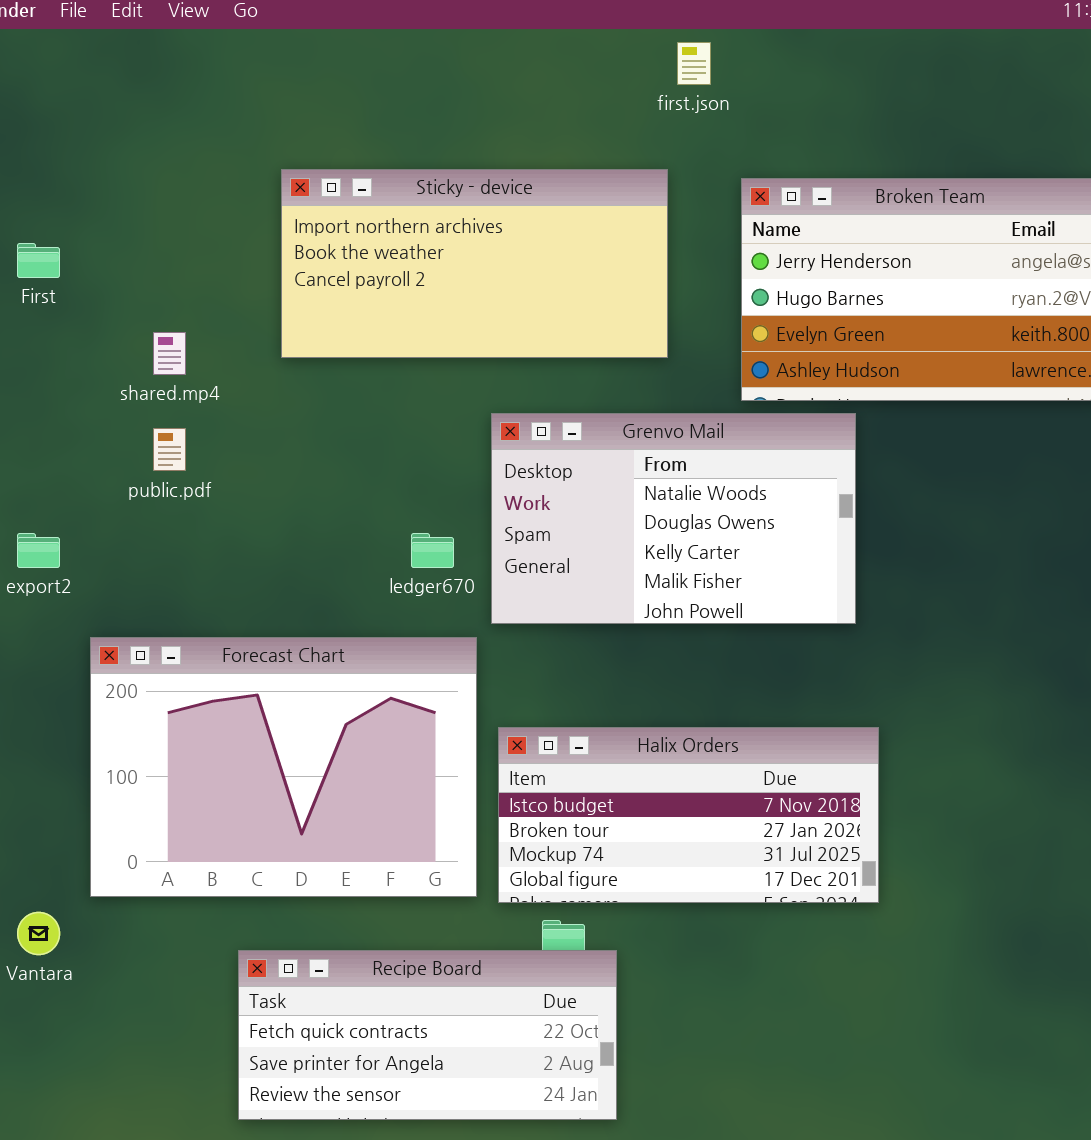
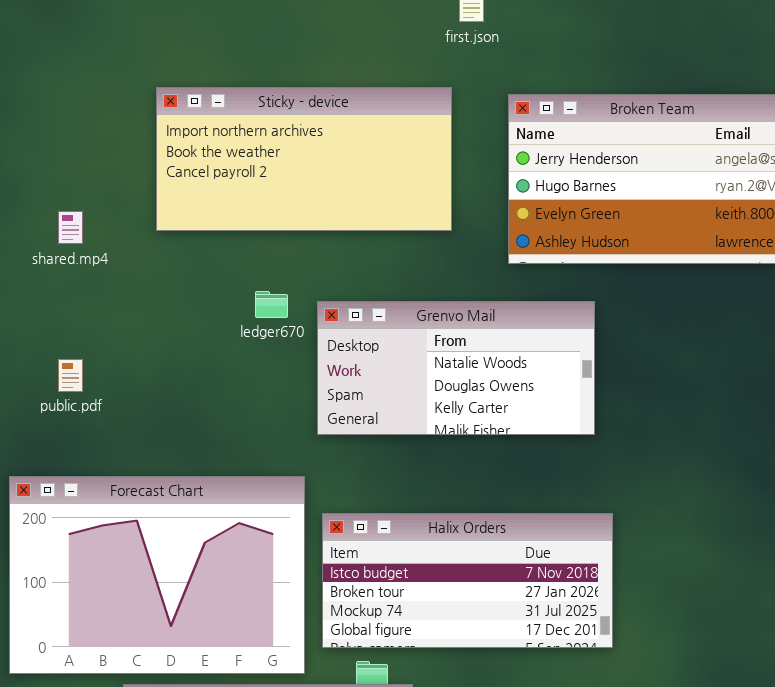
Grenvo Mail: [491,413,856,624] -> [317,301,595,435], resized
public.pdf: [153,428,186,471] -> [58,359,83,392], moved
ledger670: [411,533,454,568] -> [255,291,288,318], moved
Forecast Chart: [90,637,477,897] -> [9,476,305,674], moved

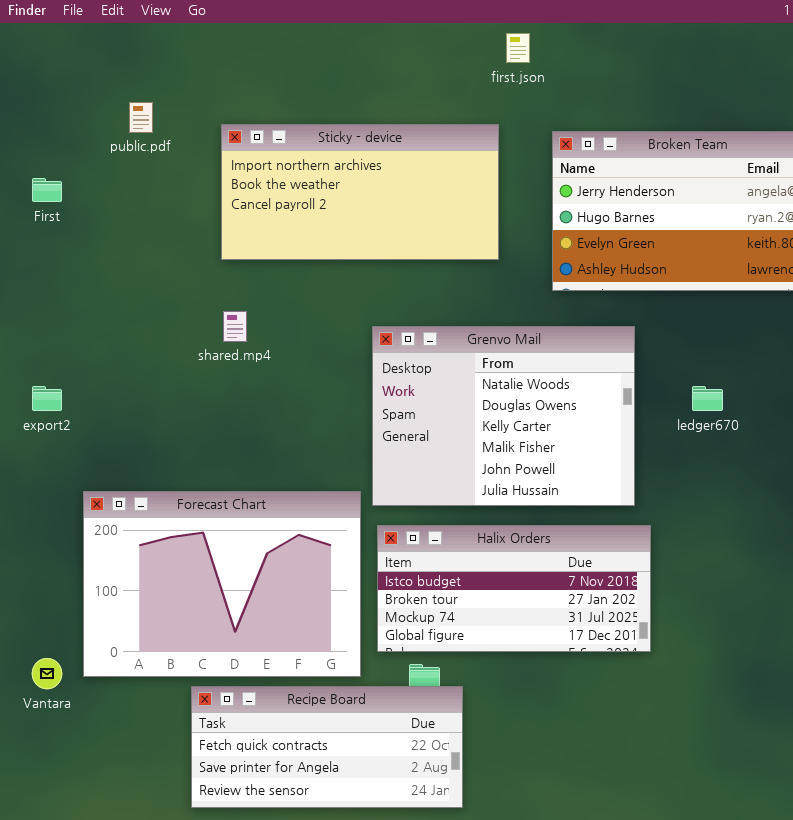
shared.mp4: [58,211,83,244] -> [223,311,247,342], moved
ledger670: [255,291,288,318] -> [692,386,723,411], moved
Grenvo Mail: [317,301,595,435] -> [372,326,635,506], resized
public.pdf: [58,359,83,392] -> [129,102,153,133], moved

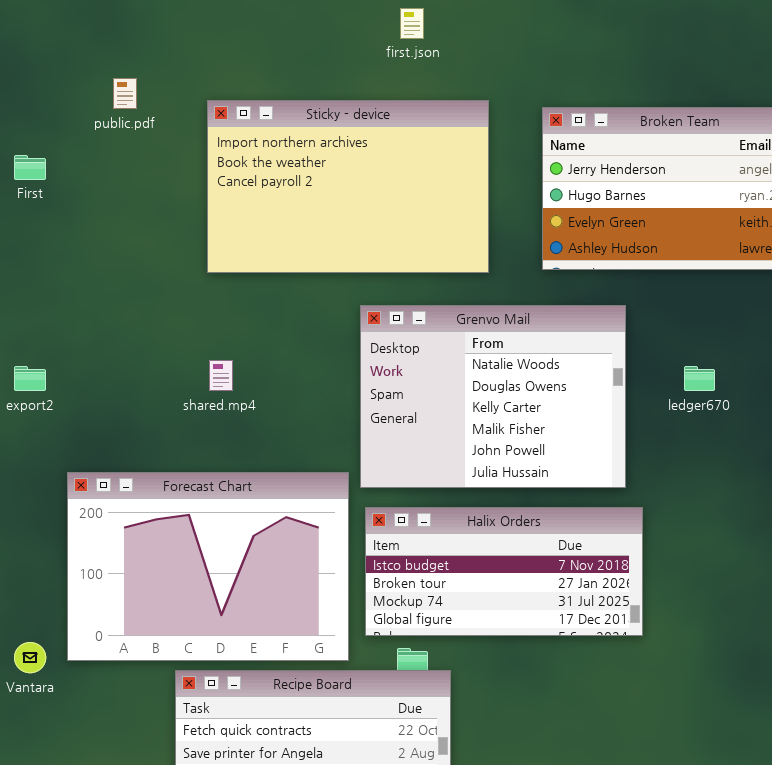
first.json: [506,33,530,63] -> [400,8,424,39], moved
Sticky - device: [221,124,499,260] -> [207,100,489,273], resized
shared.mp4: [223,311,247,342] -> [209,360,233,391], moved

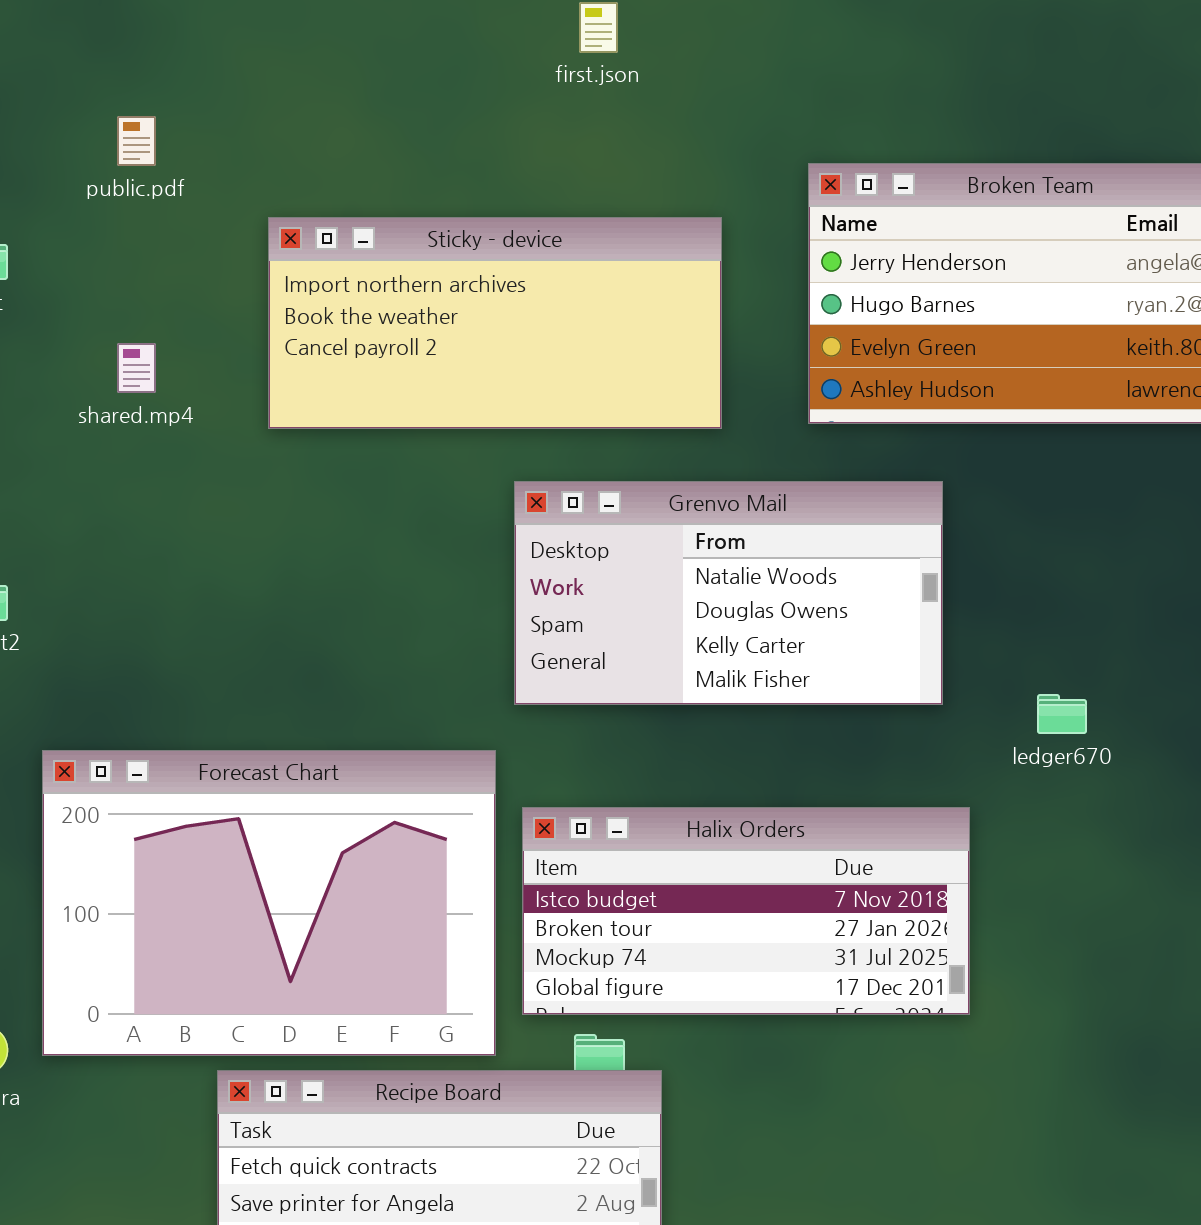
Sticky - device: [207,100,489,273] -> [268,217,722,429], resized
Grenvo Mail: [360,305,626,488] -> [514,481,943,705], resized
shared.mp4: [209,360,233,391] -> [117,343,156,393], moved
ledger670: [684,366,715,391] -> [1037,694,1087,734], moved

